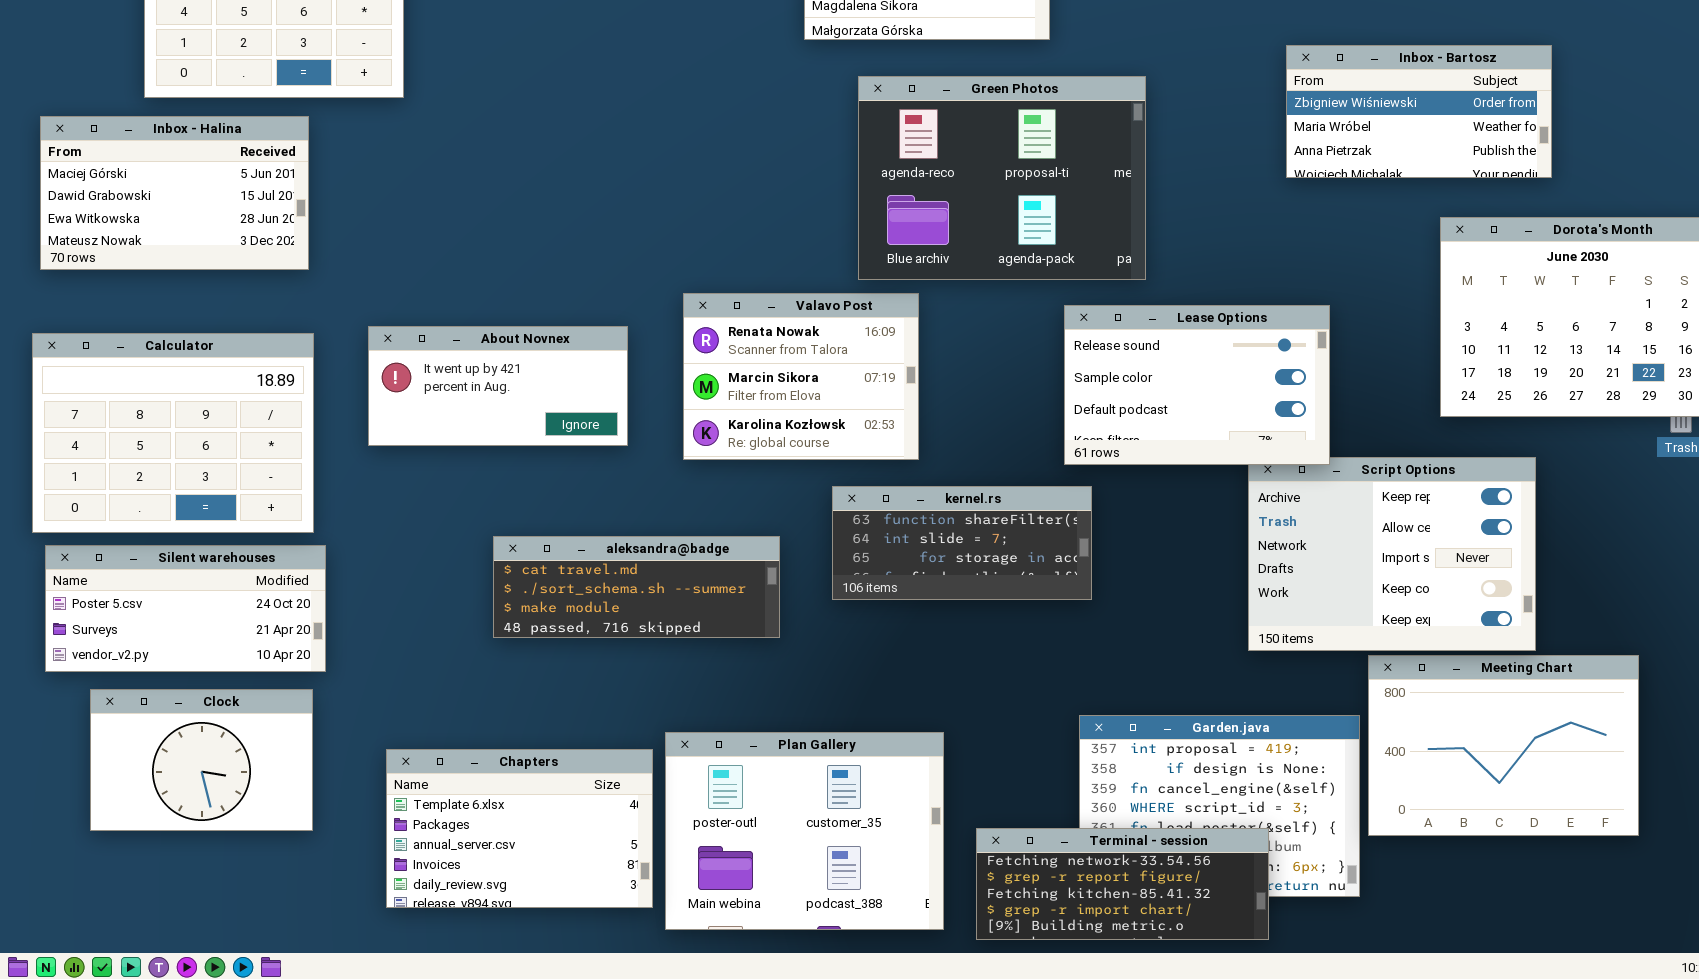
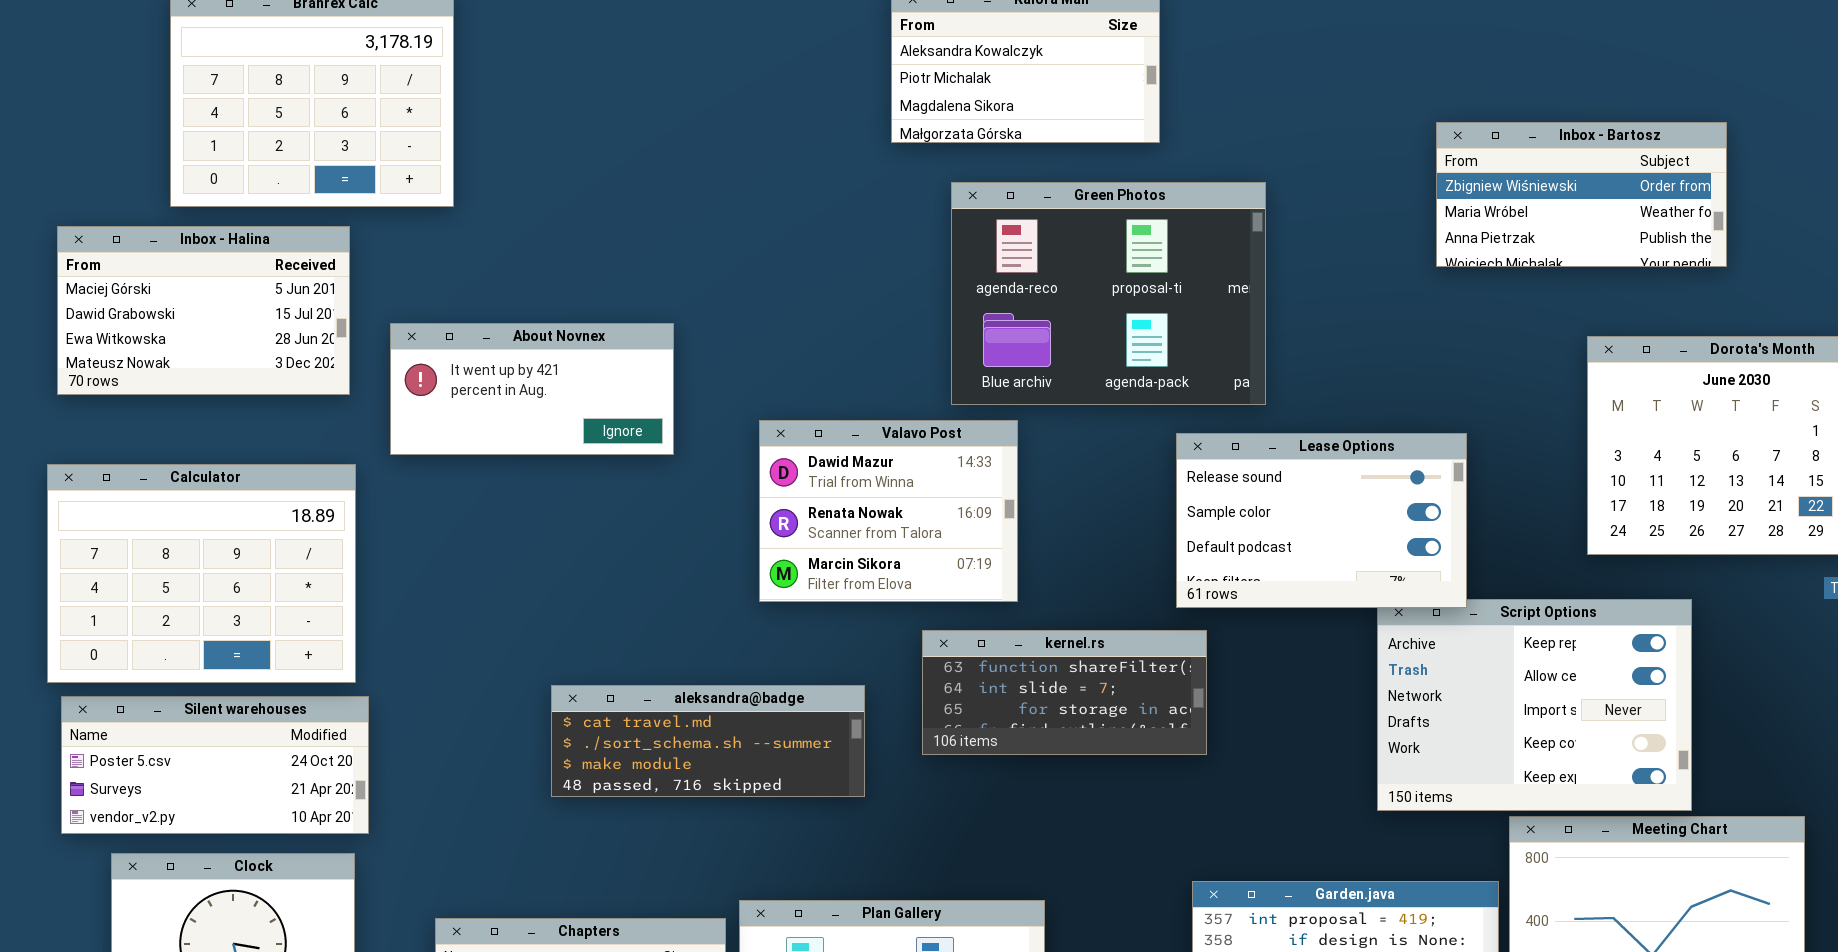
Inbox - Bartosz: [1286,45,1552,178] -> [1436,122,1727,267], moved
Valavo Post: [683,293,919,460] -> [759,420,1018,602], scrolled up 1 row
About Novnex: [368,326,628,446] -> [390,323,674,455], moved

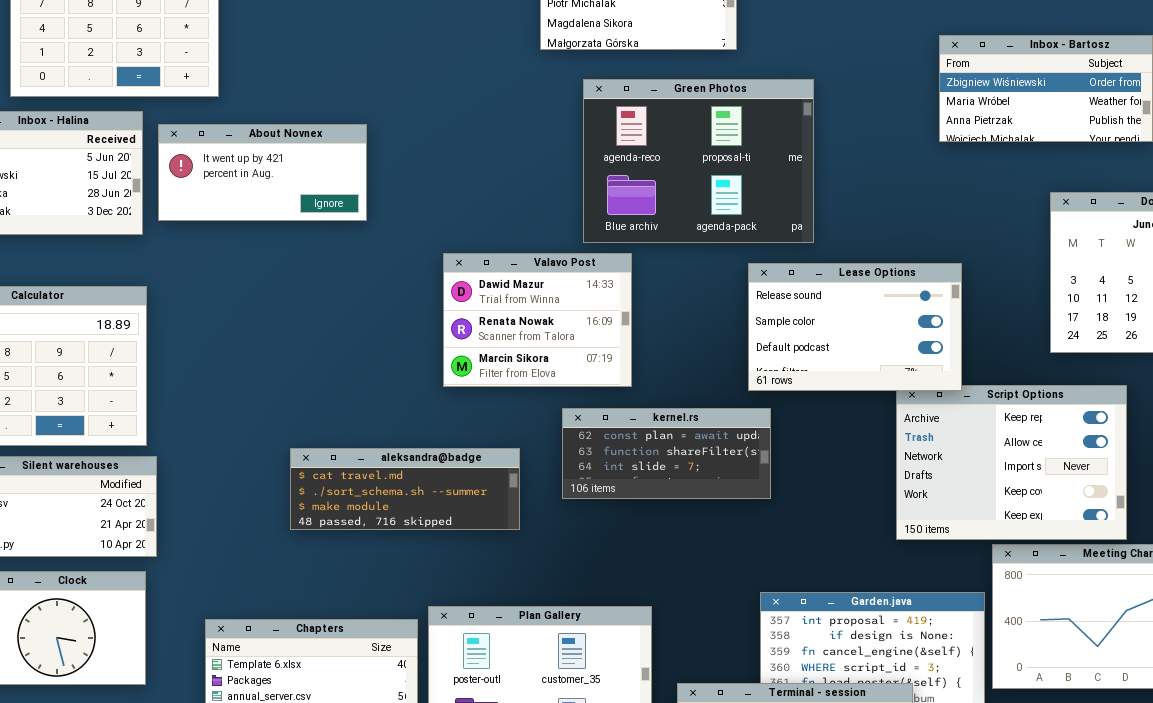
About Novnex: [390,323,674,455] -> [158,124,367,221], moved
kernel.rs: [922,630,1207,755] -> [562,408,771,499], scrolled up 1 row

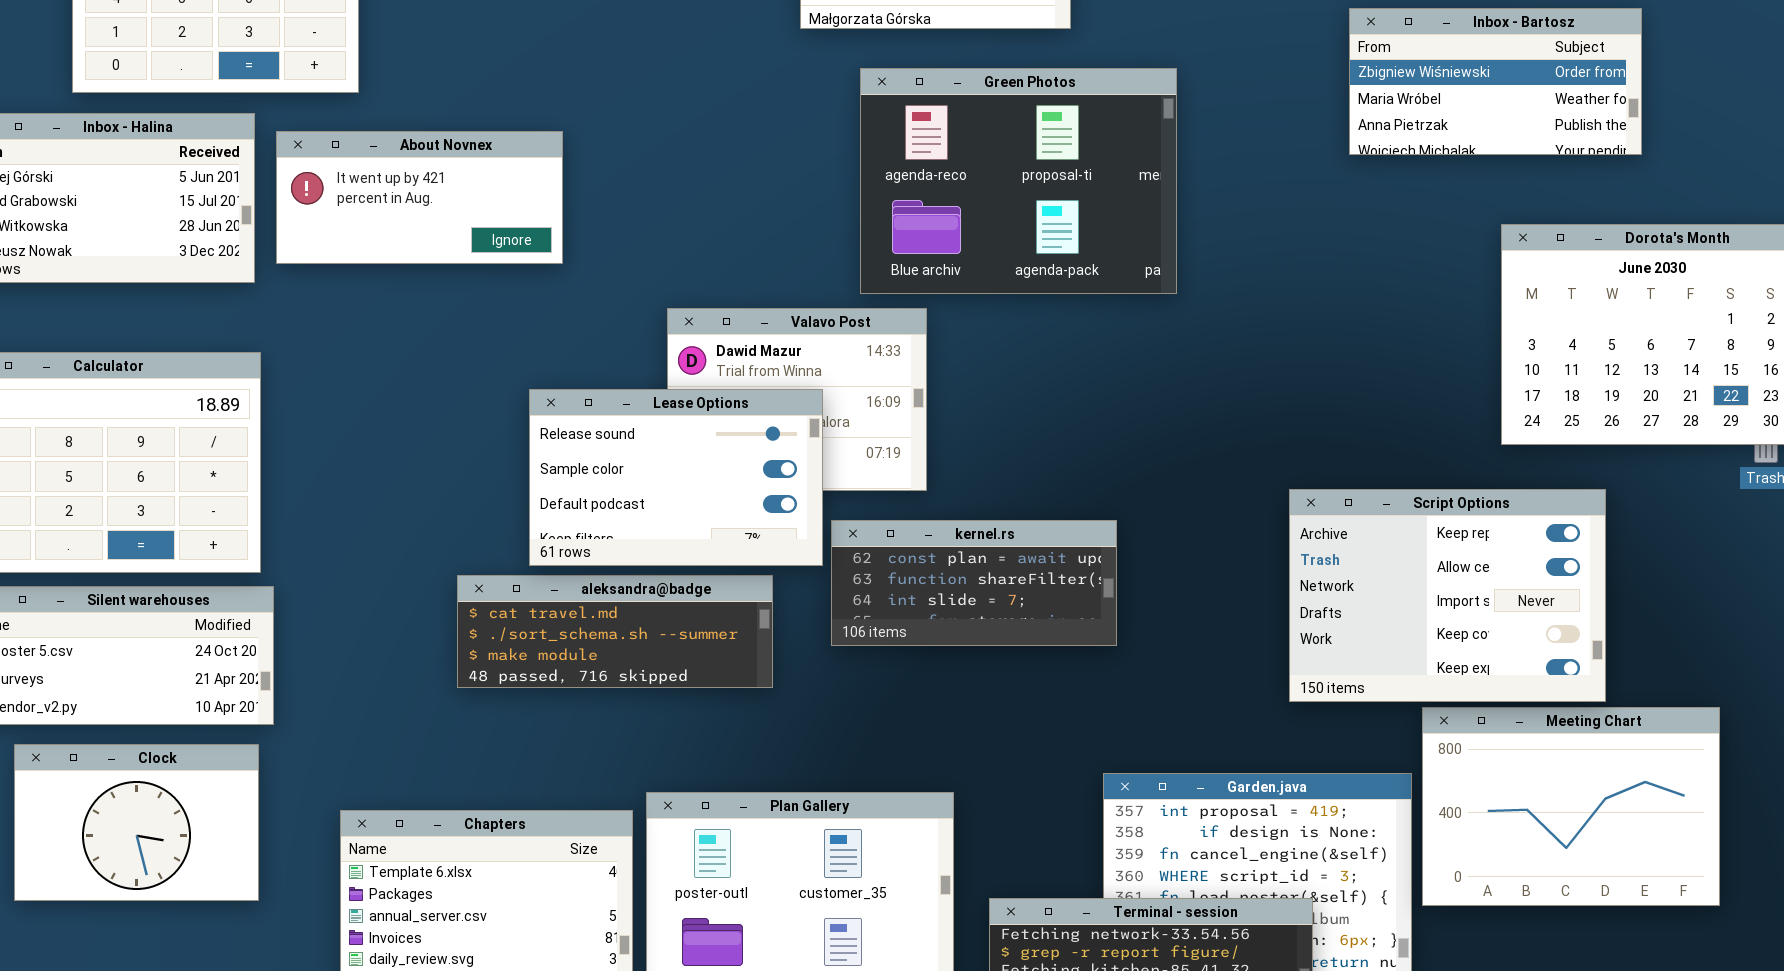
Lease Options: [748,263,962,391] -> [529,389,823,566], moved

